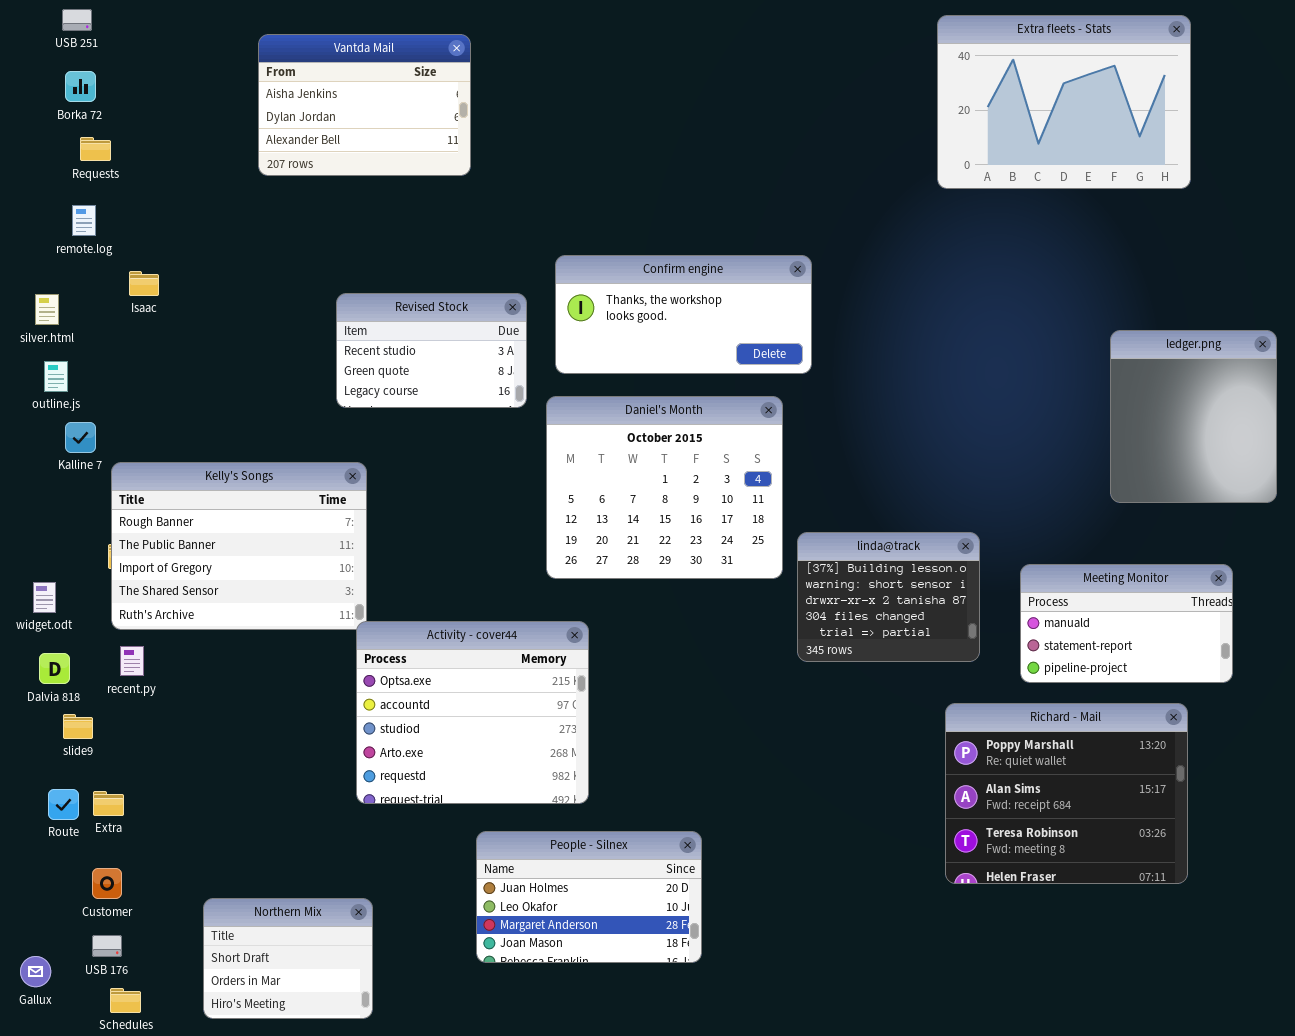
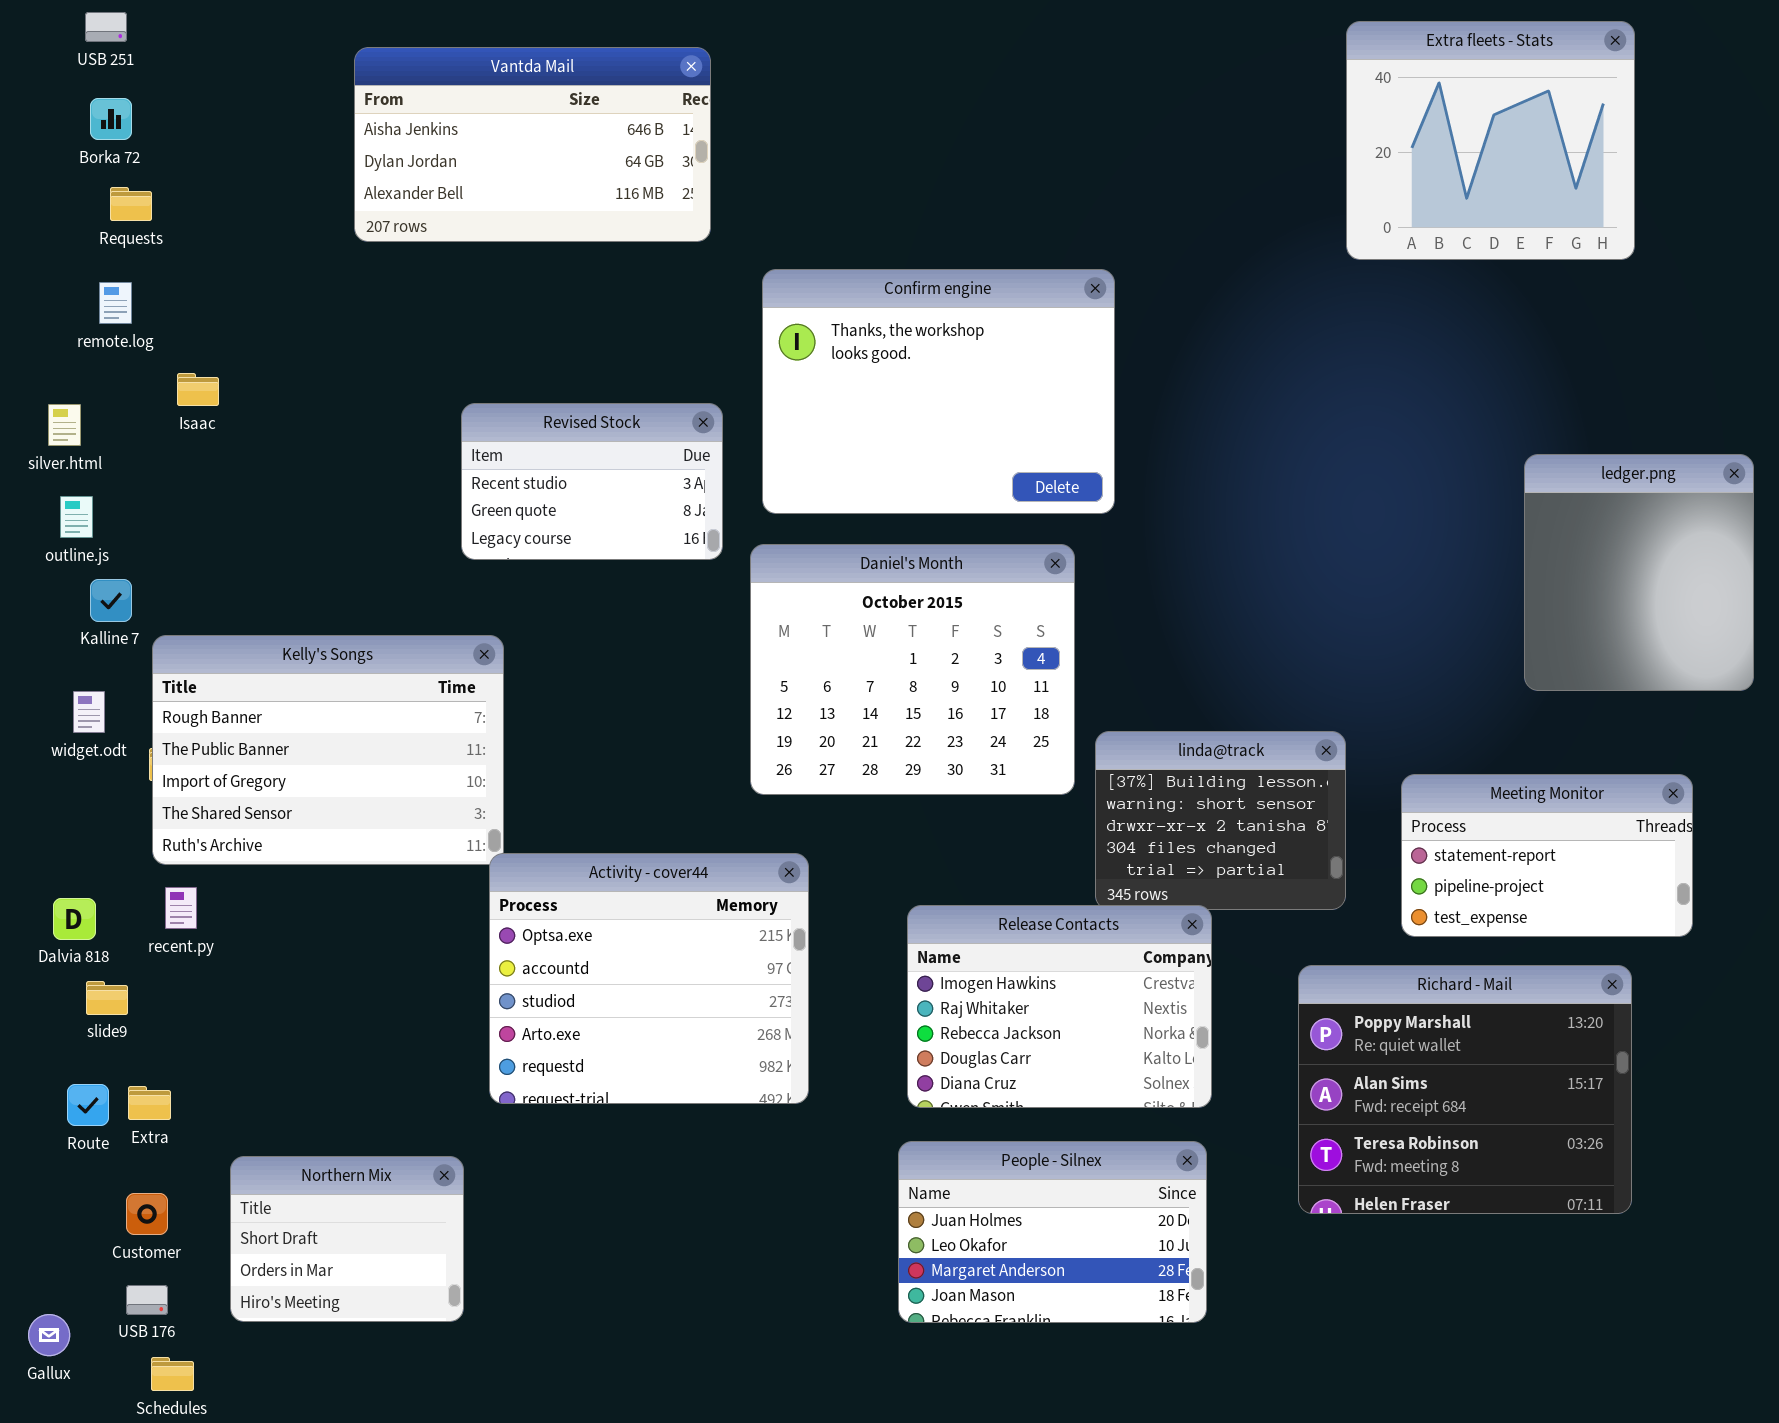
Extra fleets - Stats: [937,15,1191,189] -> [1346,21,1635,260], resized
Vantda Mail: [258,34,471,176] -> [354,47,711,242], resized
Confirm engine: [555,255,812,374] -> [762,269,1115,514], resized
Meeting Monitor: [1020,564,1233,683] -> [1401,774,1693,937], scrolled down 1 row
widget.odt: [33,582,56,613] -> [73,691,105,733], moved
Release Contacts: none -> [907,905,1212,1108], opened
People - Silnex: [476,831,702,963] -> [898,1141,1207,1323], moved
Northern Mix: [203,898,373,1019] -> [230,1156,464,1322], moved

